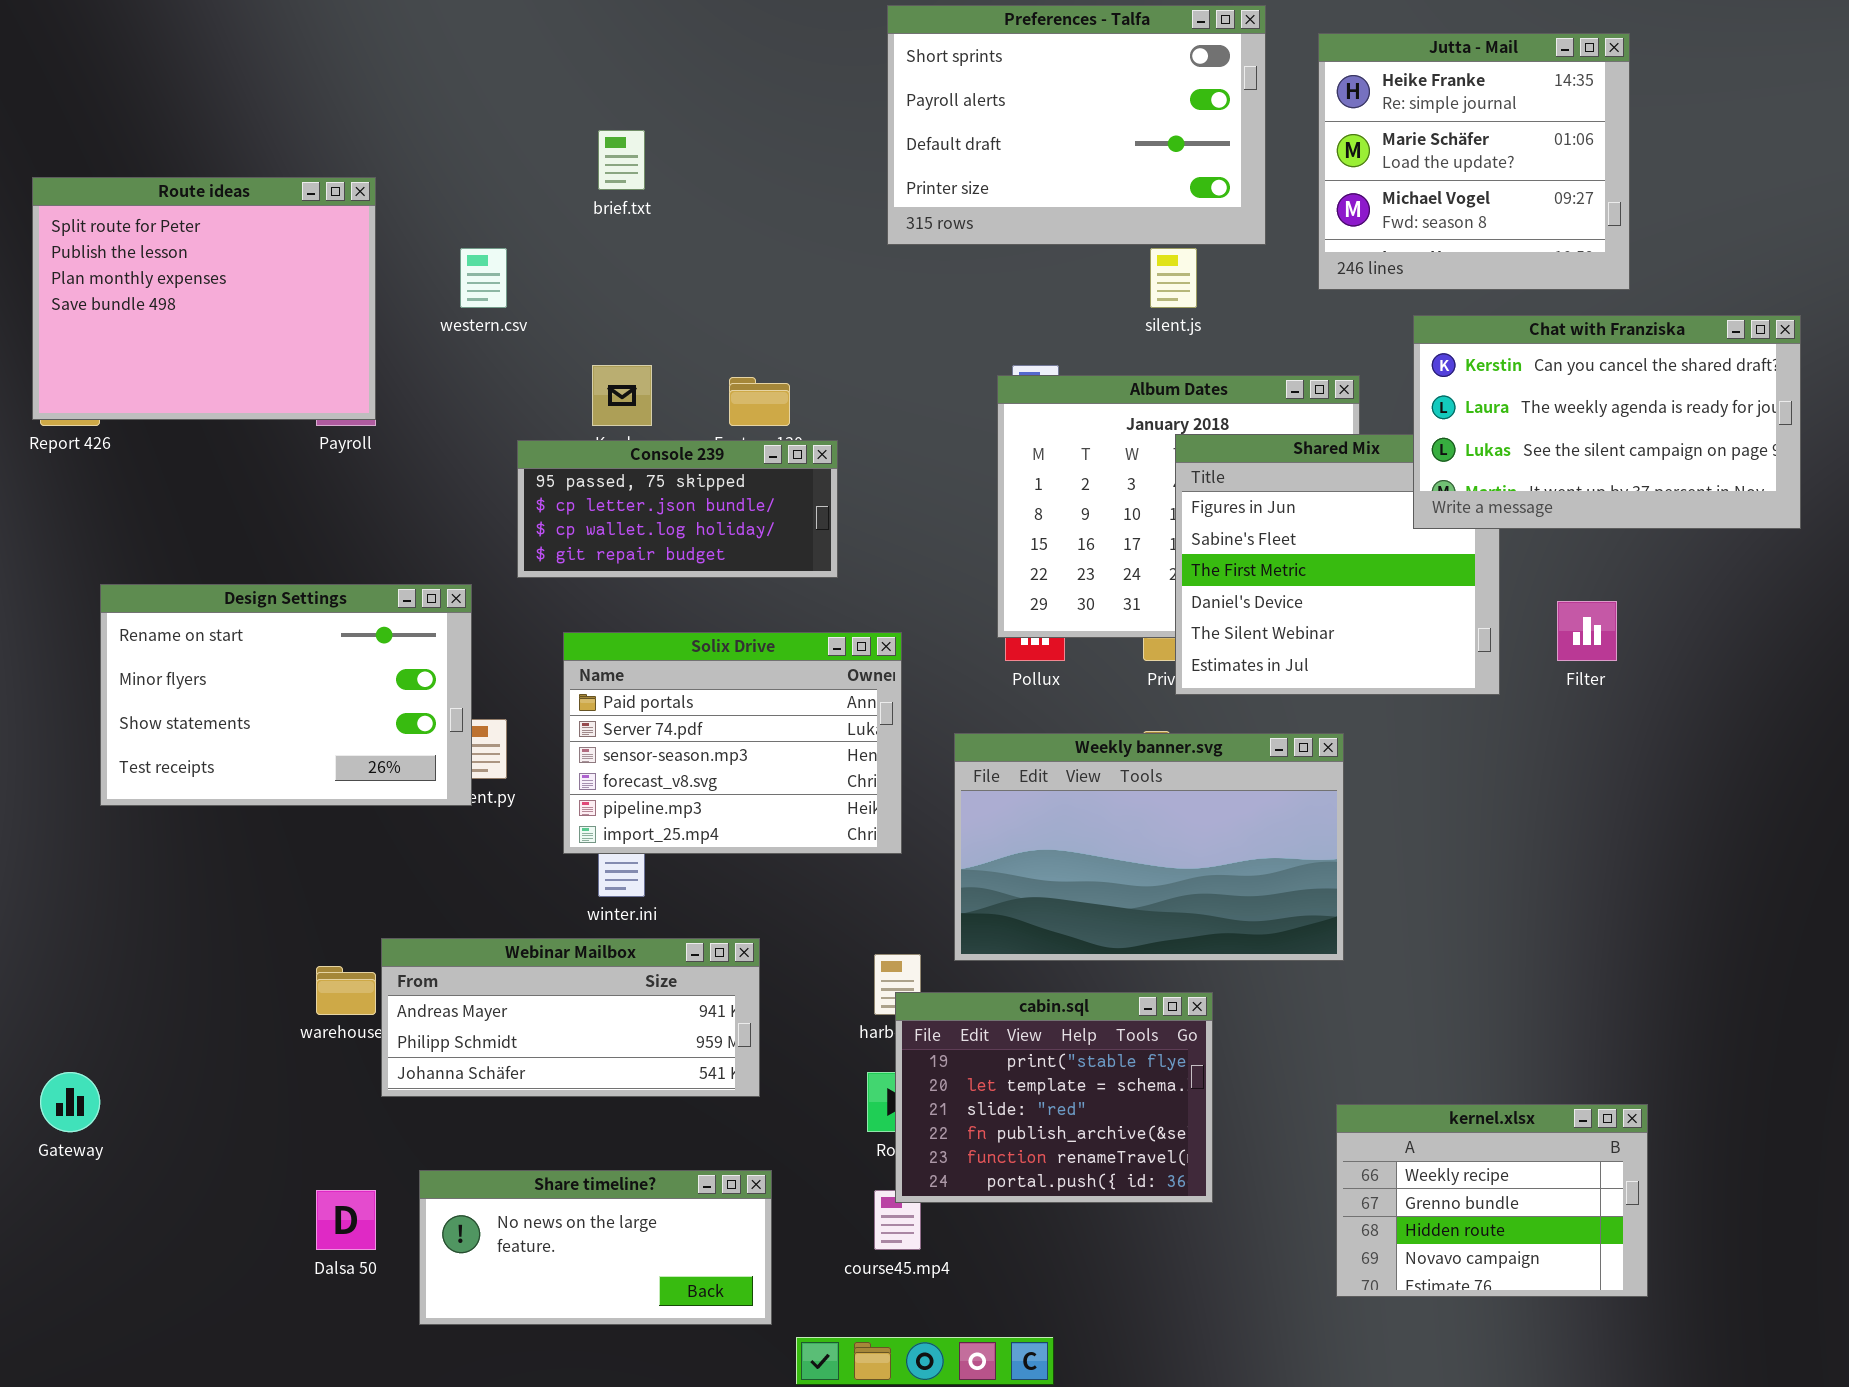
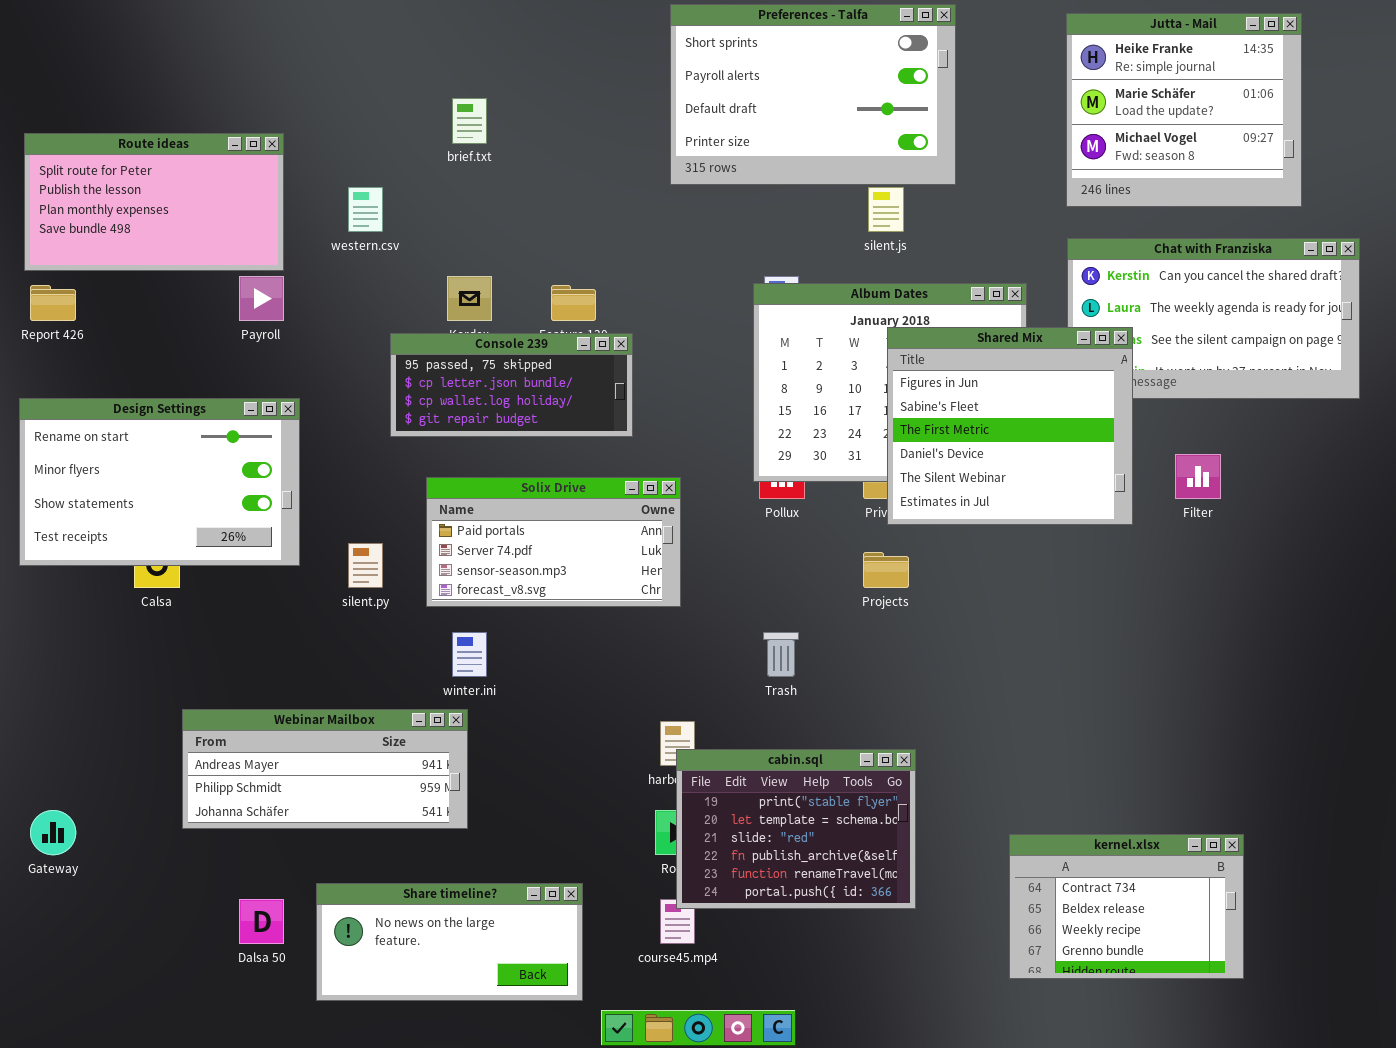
Jutta - Mail: [1318,33,1630,290] -> [1066,13,1302,207], moved
Route ideas: [32,177,376,420] -> [24,133,284,271], resized
Shared Mix: [1175,434,1500,695] -> [887,327,1133,525], raised
Design Settings: [100,584,472,806] -> [19,398,300,566], moved
Solix Drive: [563,632,902,854] -> [426,477,681,607], resized
Weekly banner.svg: [954,733,1344,961] -> none, closed
Webinar Mailbox: [381,938,760,1097] -> [182,709,468,829], moved
kernel.xlsx: [1336,1104,1648,1297] -> [1009,834,1244,979], scrolled up 2 rows

